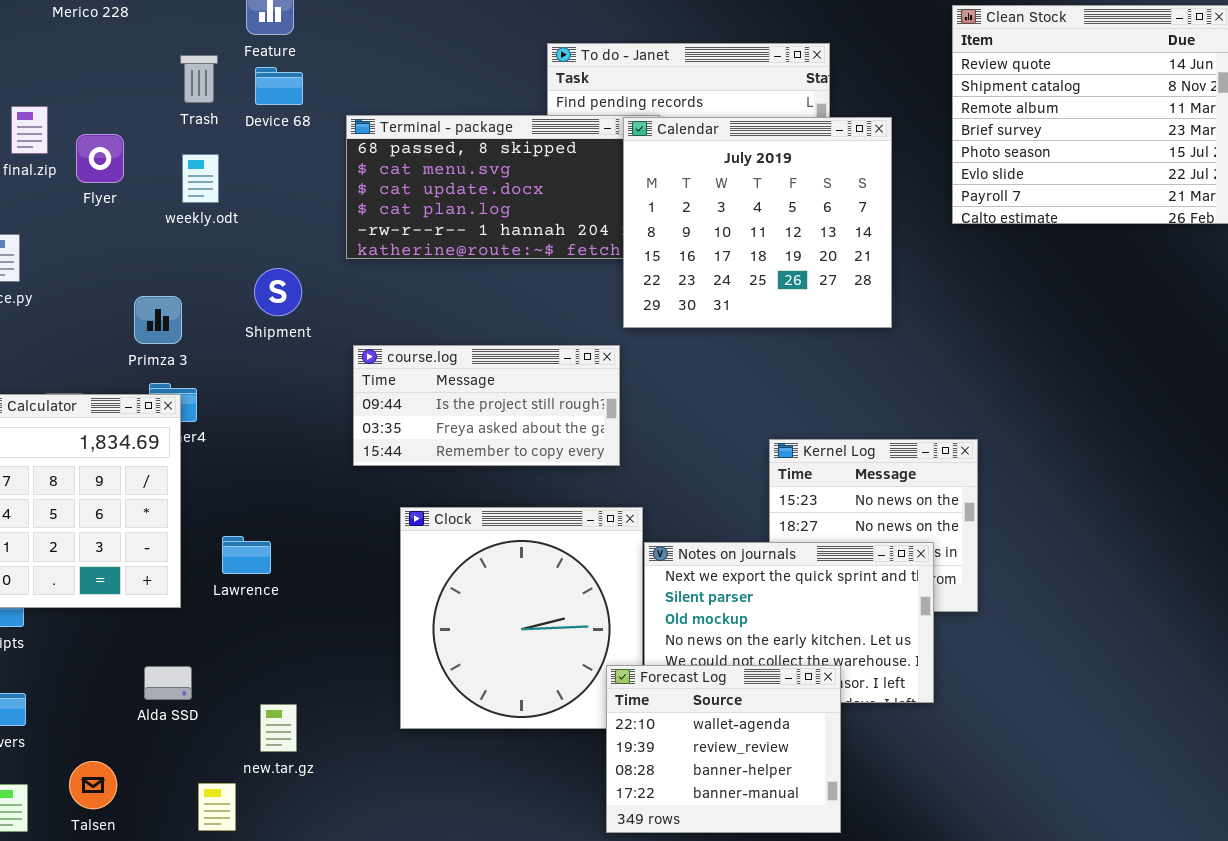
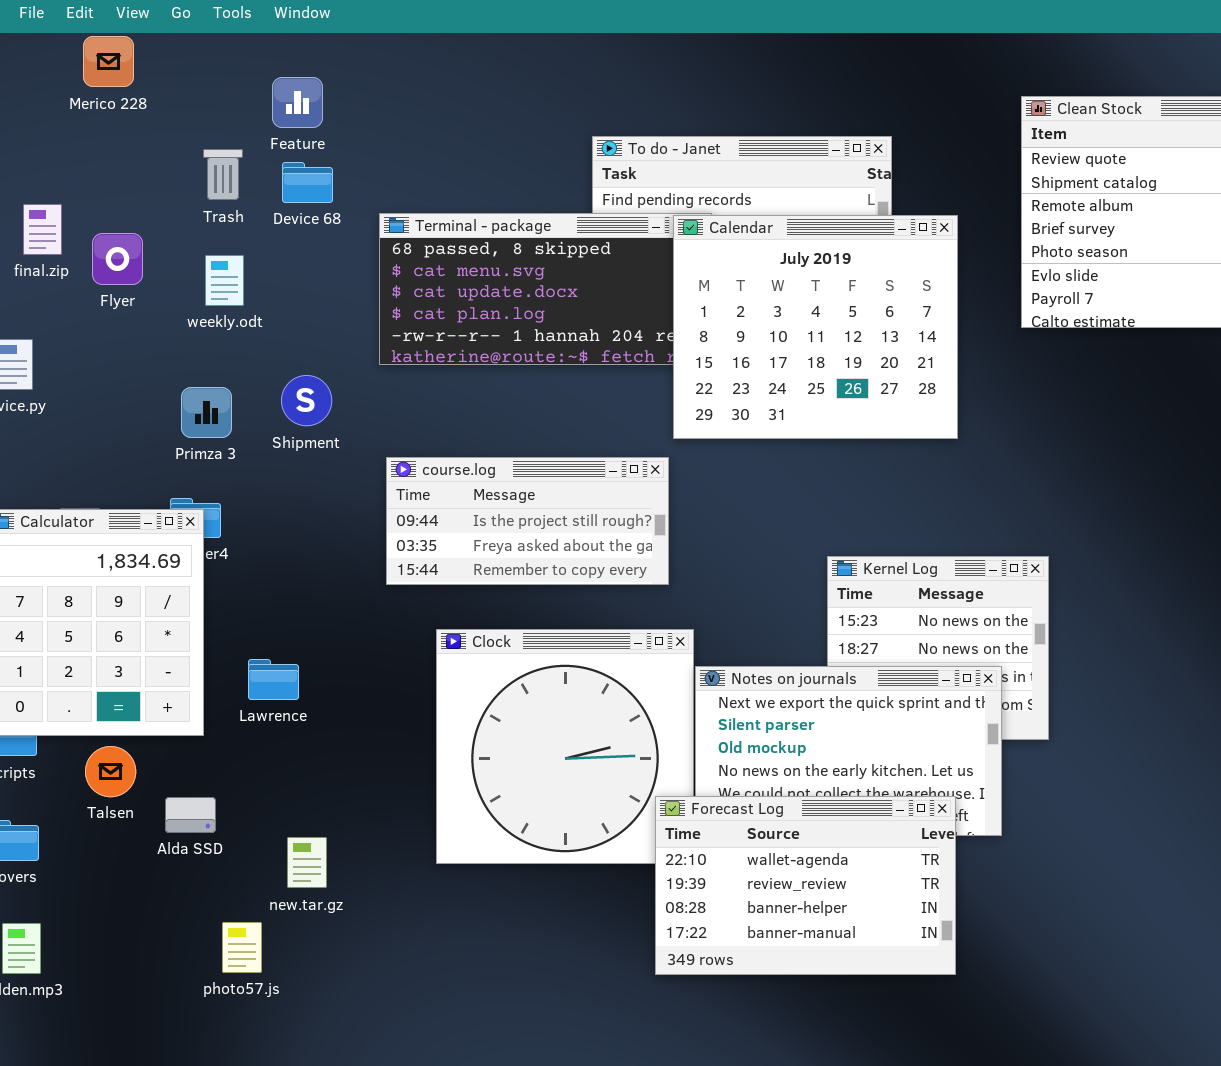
Primza 3: [134,296,182,344] -> [181,387,232,438], moved
Forecast Log: [606,665,841,833] -> [655,796,956,975], resized
Talsen: [69,761,117,809] -> [85,746,136,797], moved

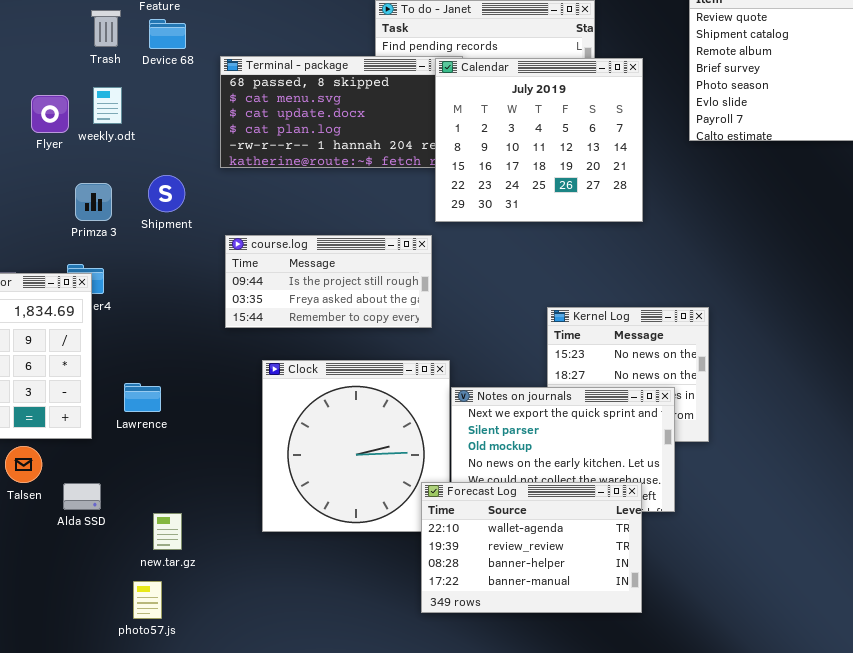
Flyer: [92,233,143,285] -> [31,95,69,133], moved
photo57.js: [222,922,262,973] -> [133,581,162,619], moved

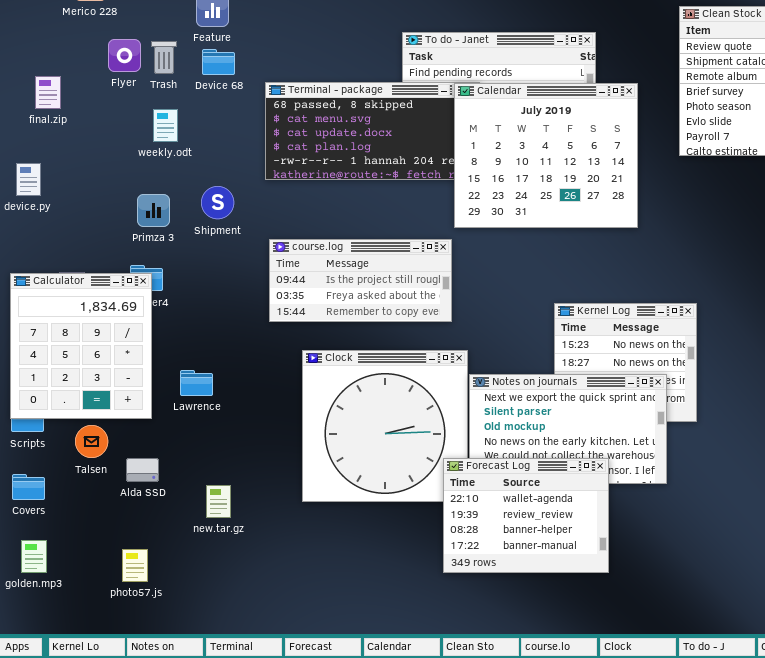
Flyer: [31,95,69,133] -> [108,39,141,72], moved
Forecast Log: [421,482,642,613] -> [443,458,609,573], resized
photo57.js: [133,581,162,619] -> [122,549,148,582], moved

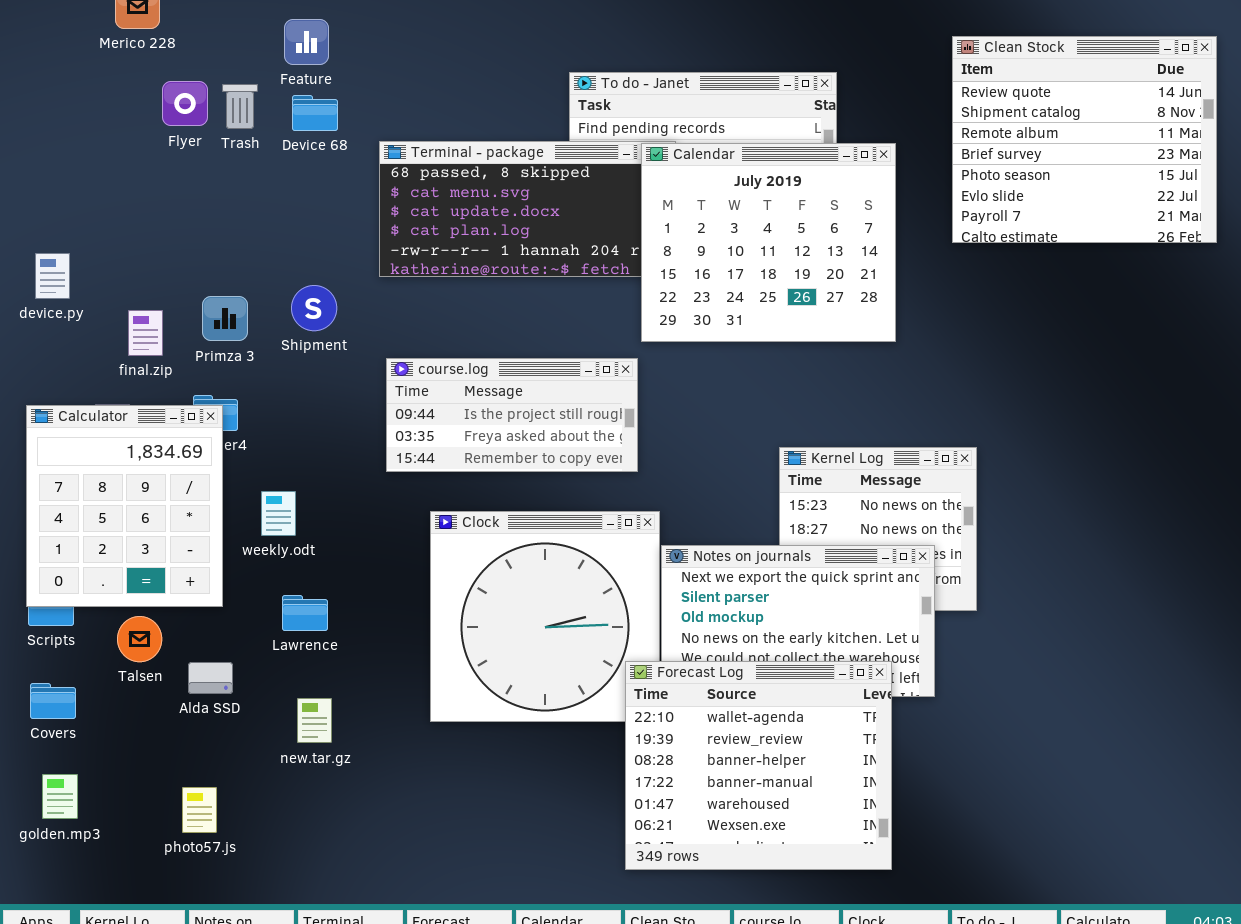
final.zip: [35,76,61,109] -> [128,310,163,356], moved
weekly.odt: [153,109,178,142] -> [261,491,296,536], moved
Lawrence: [180,370,213,396] -> [282,595,328,631], moved
Forecast Log: [443,458,609,573] -> [625,661,892,870], resized

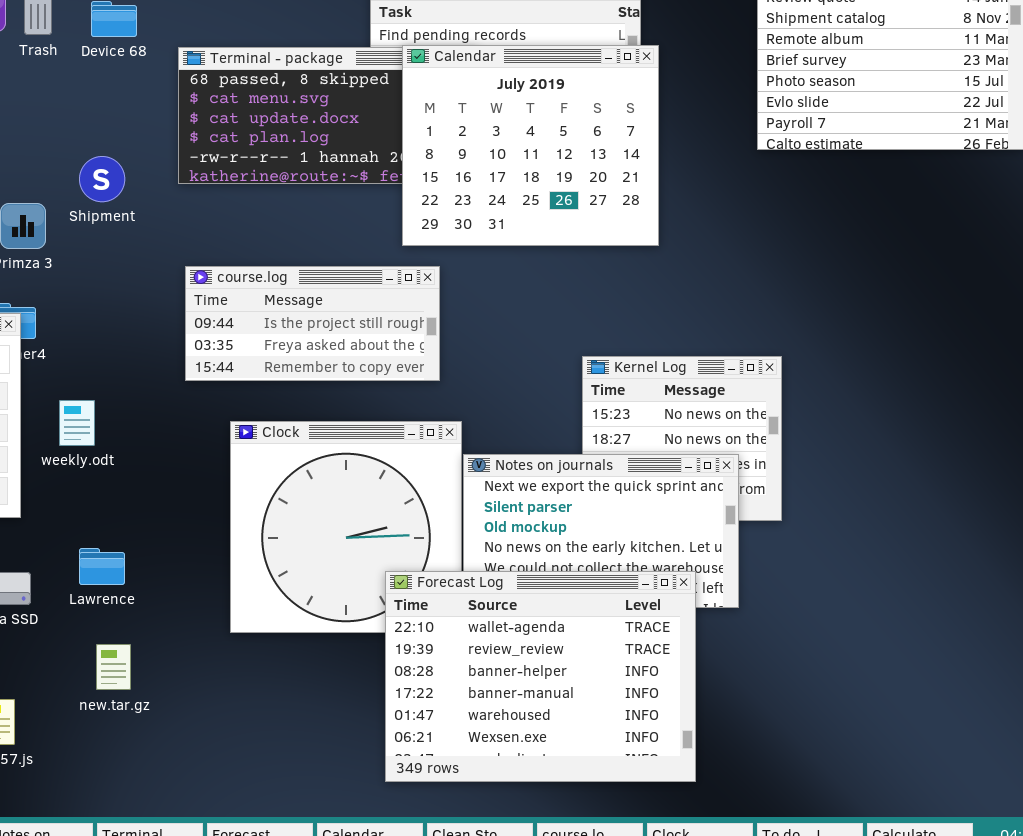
Calendar: [641,143,896,342] -> [402,45,659,246], moved
Shipment: [291,285,337,331] -> [79,156,125,202], moved
Lawrence: [282,595,328,631] -> [79,548,125,585], moved
Forecast Log: [625,661,892,870] -> [385,571,696,782], resized
new.tar.gz: [297,698,332,743] -> [96,644,131,690], moved

